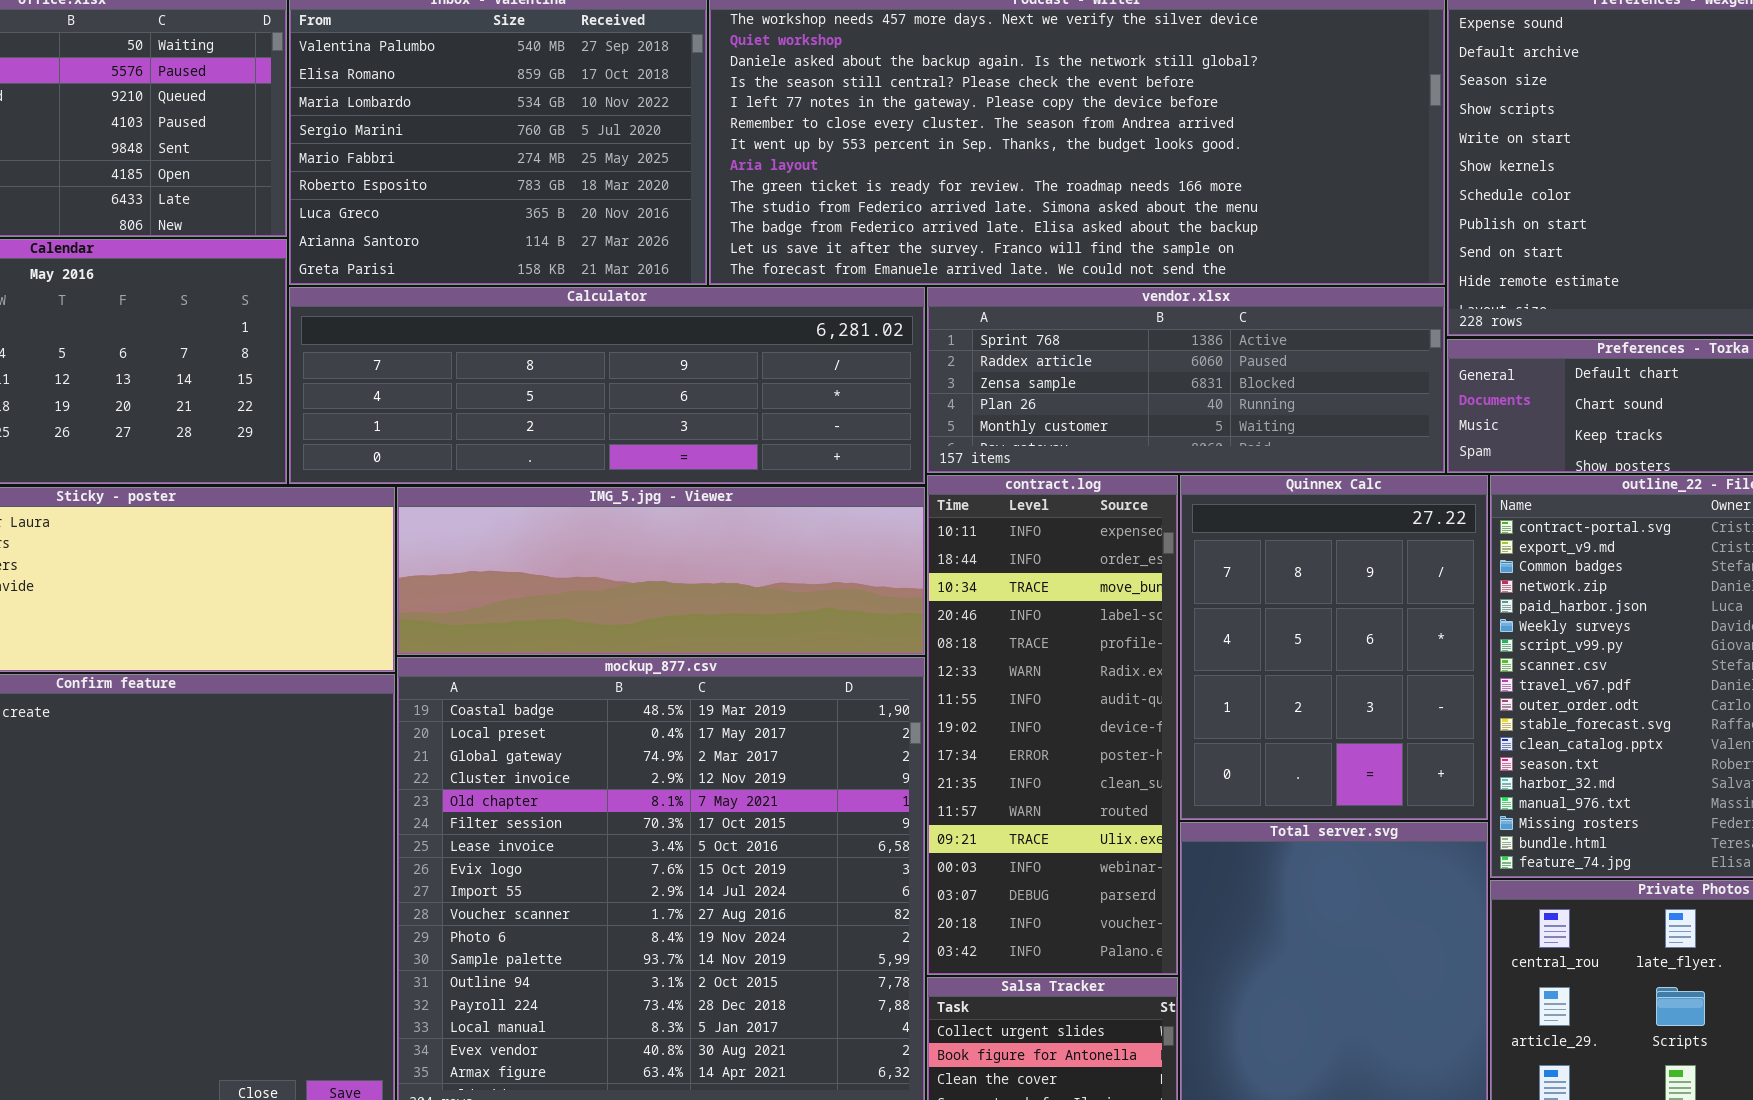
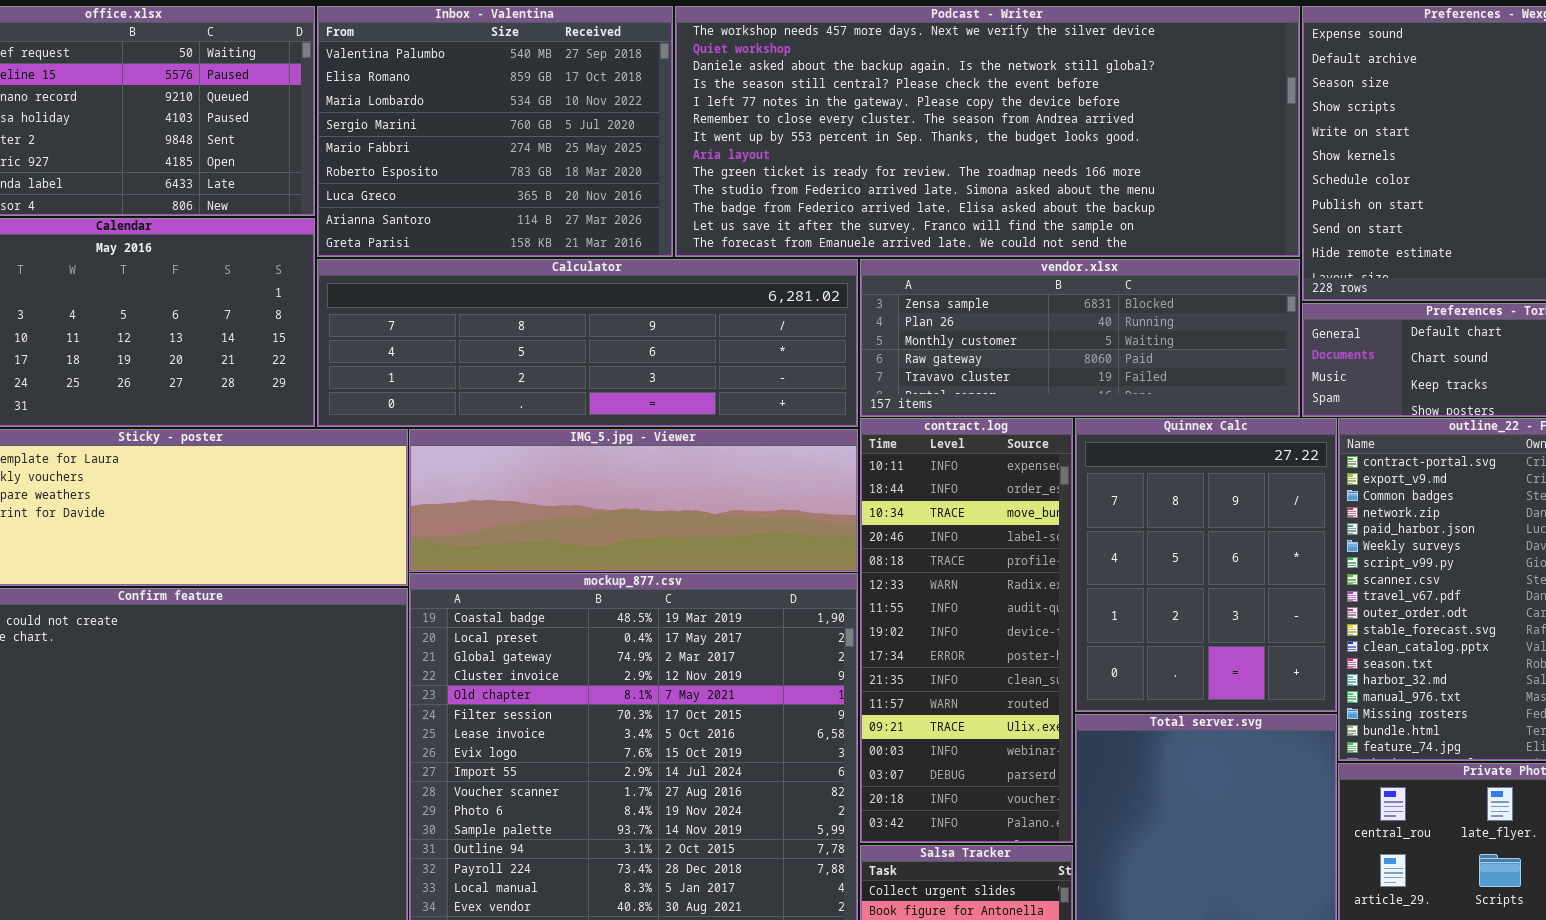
vendor.xlsx: [927,287,1445,473] -> [860,259,1300,417], scrolled down 2 rows

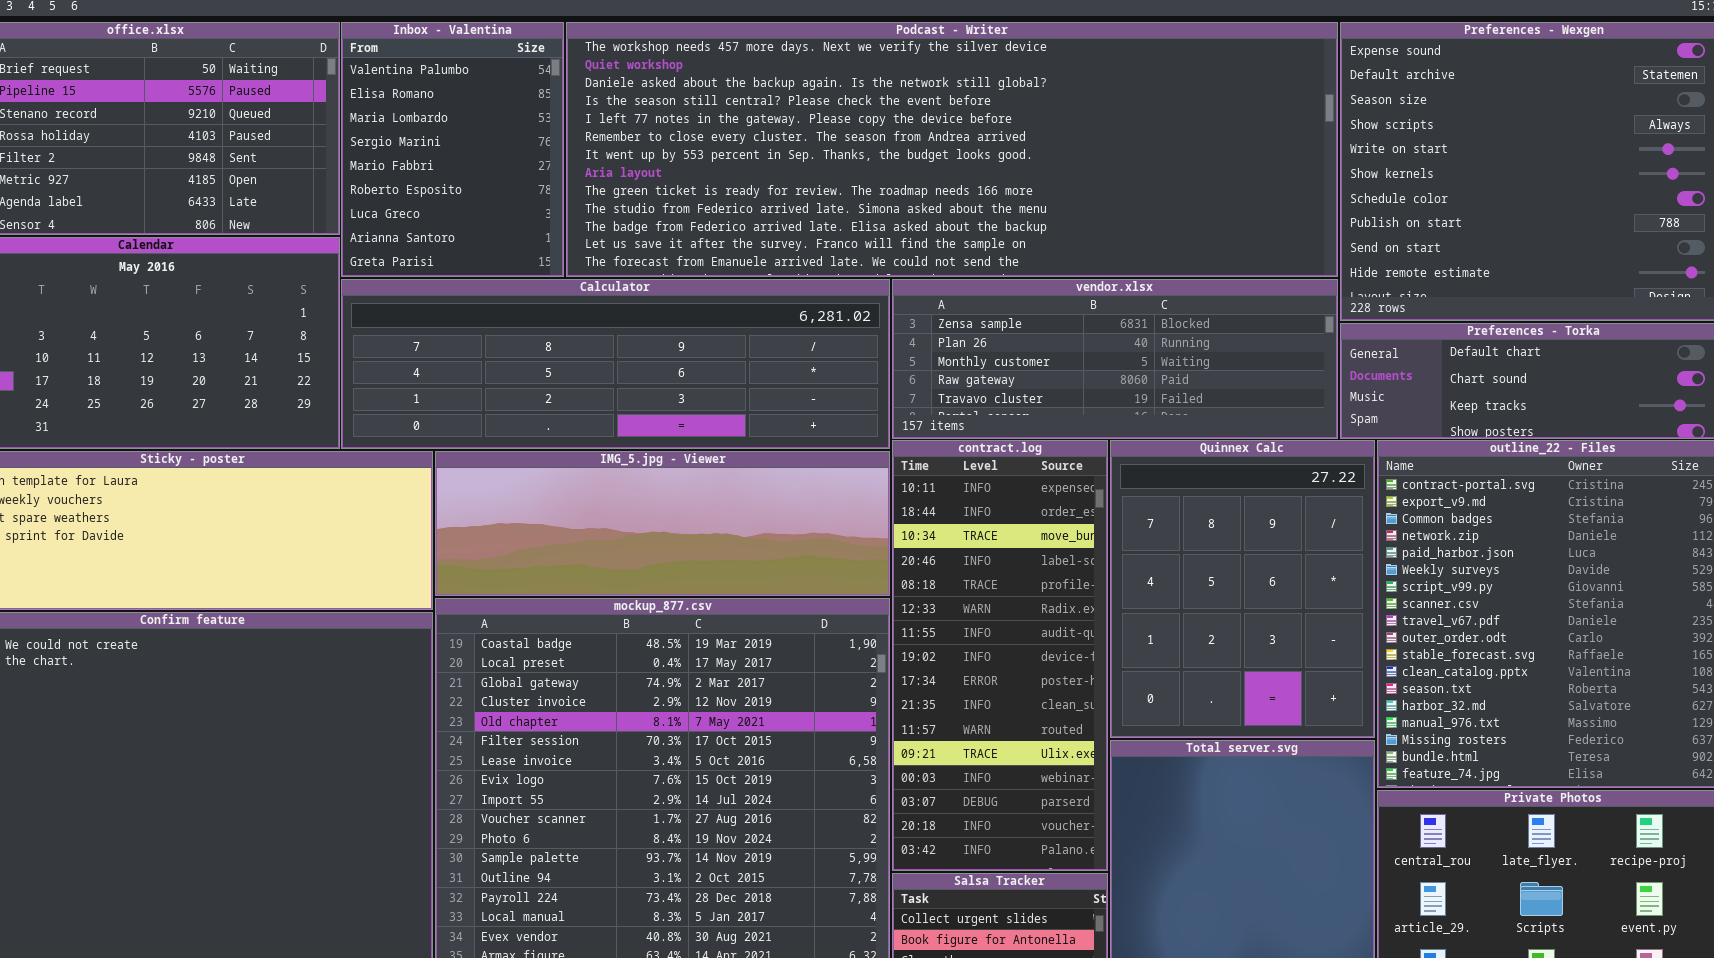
Inbox - Valentina: [317,6,673,257] -> [341,22,564,277], resized
Podcast - Writer: [675,6,1300,257] -> [566,22,1338,277], resized

